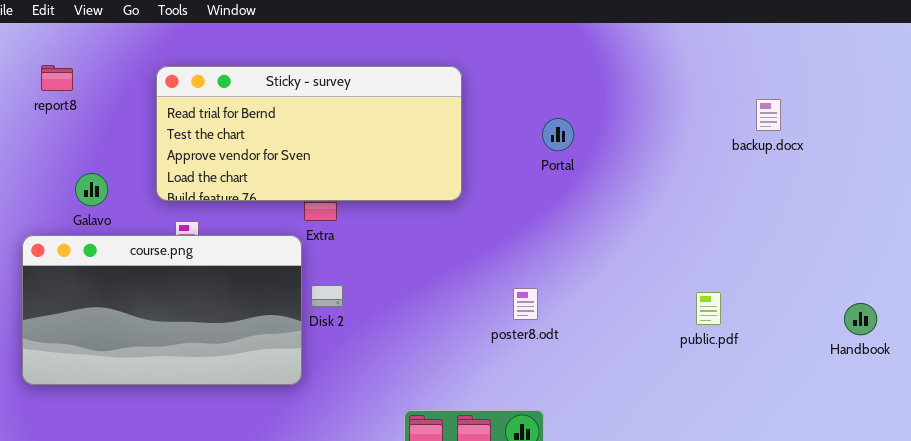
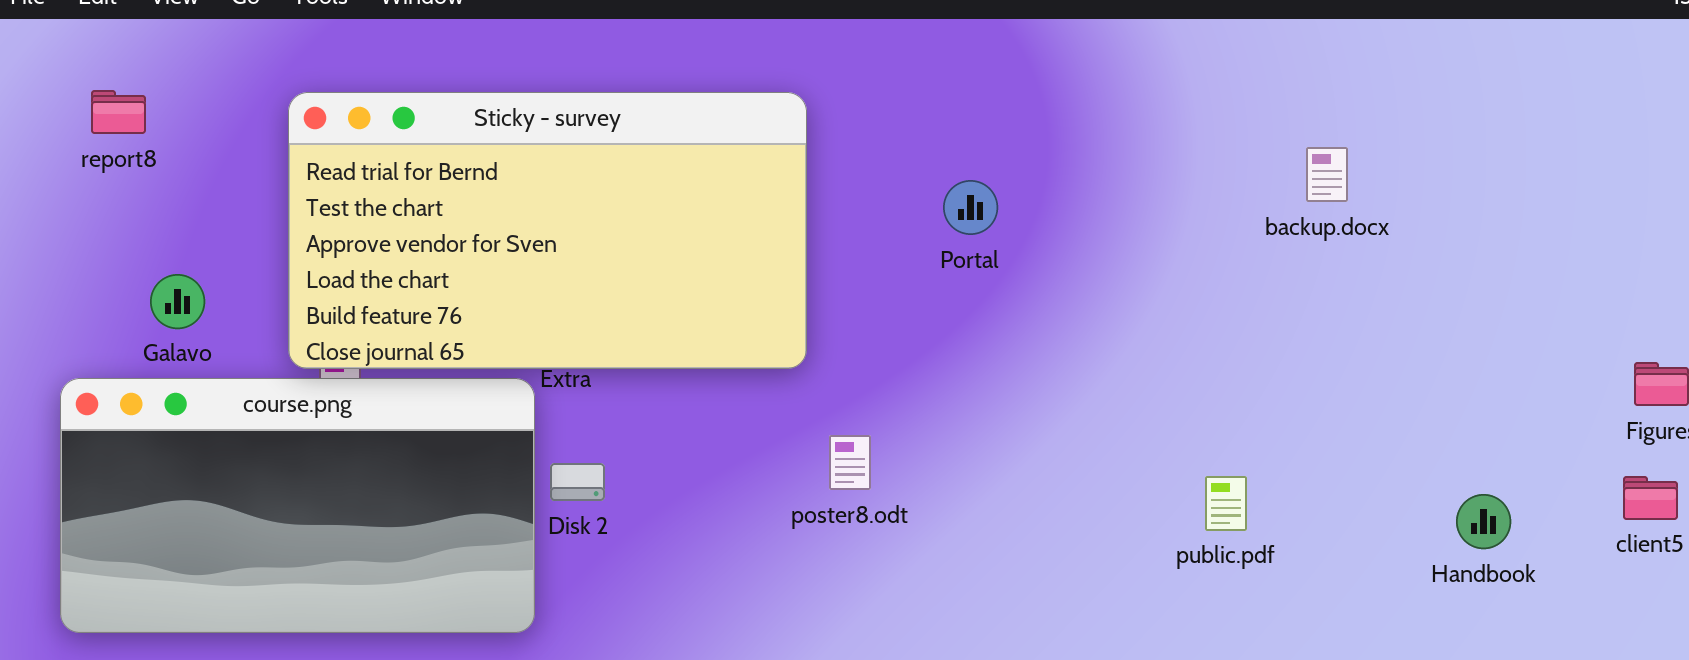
Sticky - survey: [156,66,462,201] -> [288,92,807,369], resized
poster8.odt: [513,288,538,320] -> [829,435,871,490], moved

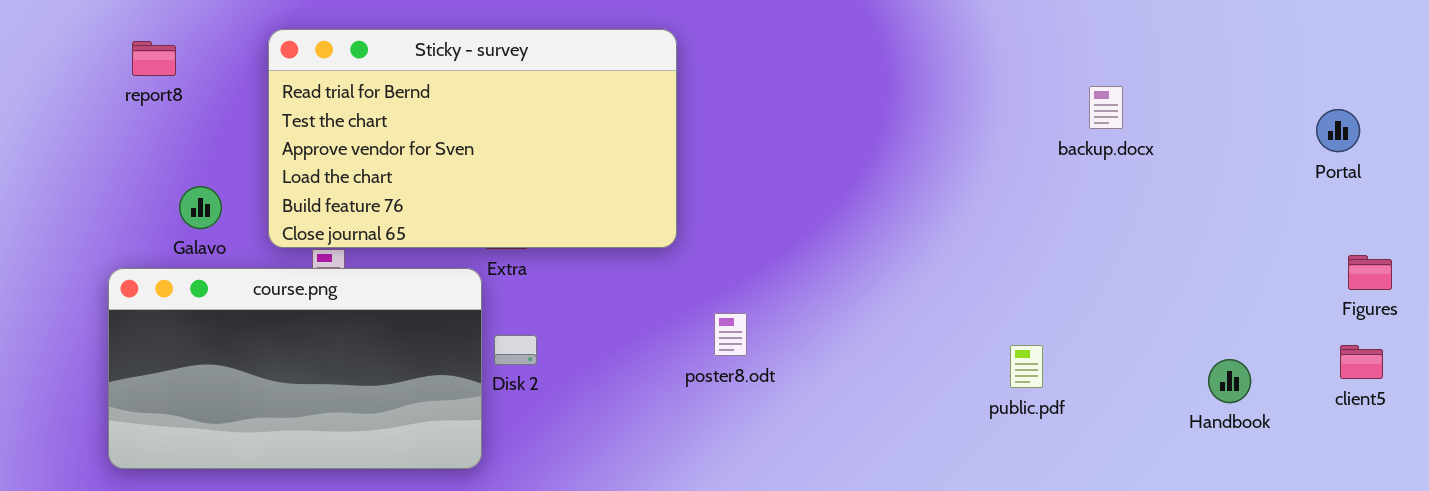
Sticky - survey: [288,92,807,369] -> [268,29,677,248], moved
Portal: [943,180,998,235] -> [1316,109,1360,152], moved

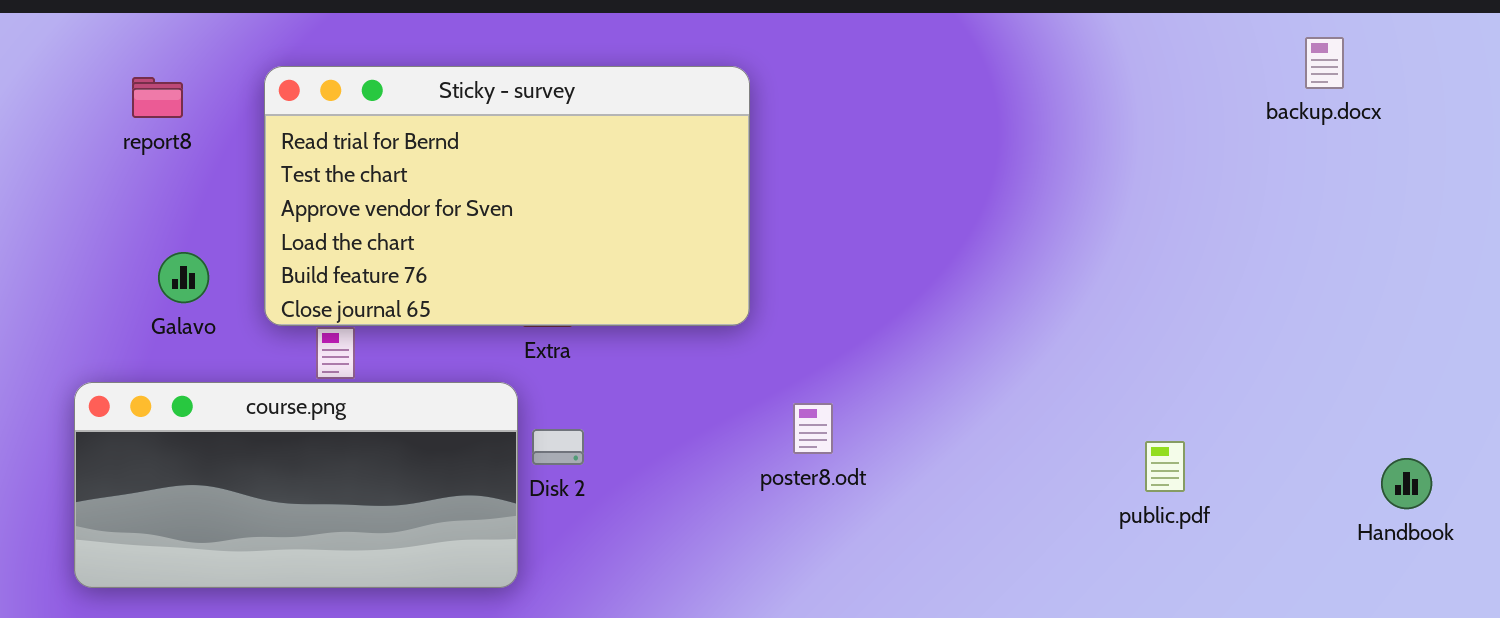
report8: [132,41,176,76] -> [132,77,183,118], moved
backup.docx: [1089,86,1123,129] -> [1305,37,1344,89], moved
course.png: [108,268,482,469] -> [74,382,518,588], resized

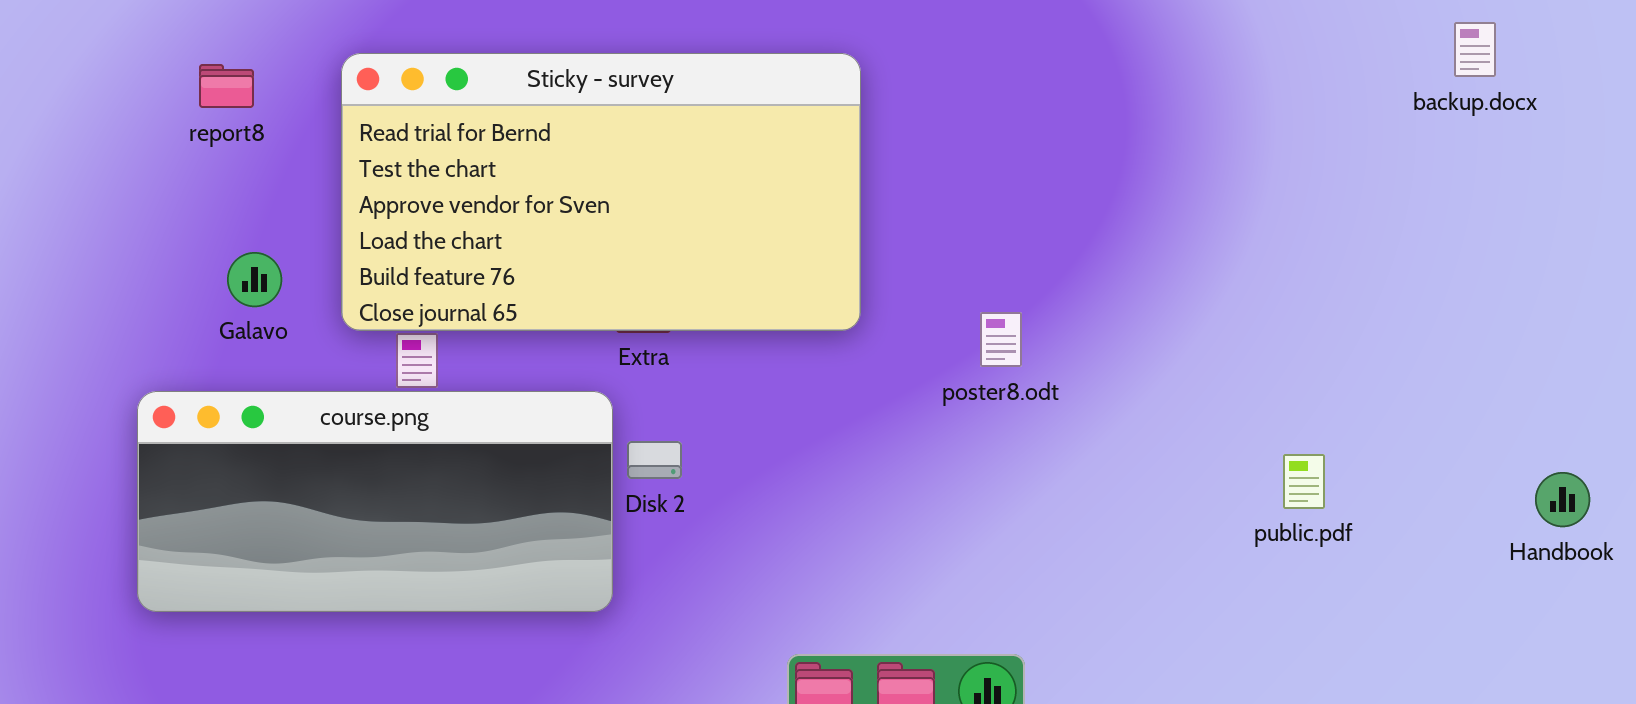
poster8.odt: [793,403,833,454] -> [980,312,1022,367], moved

